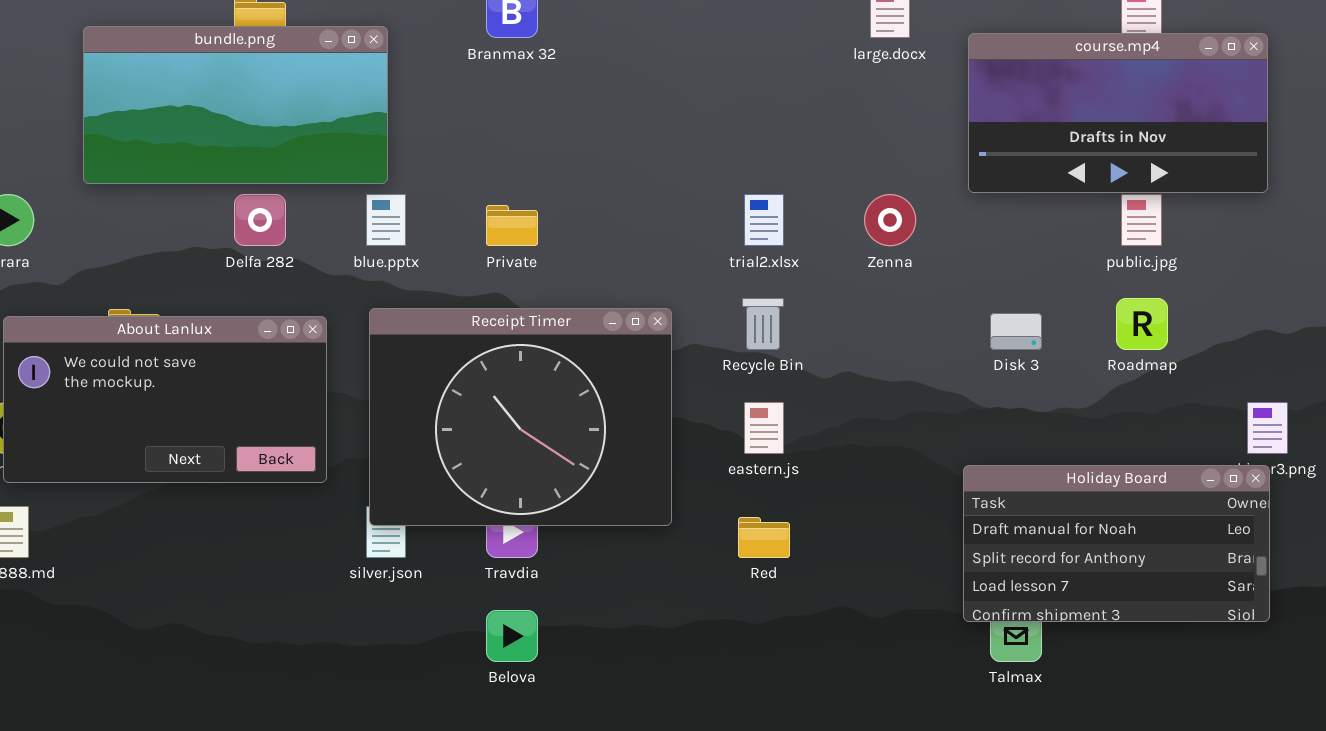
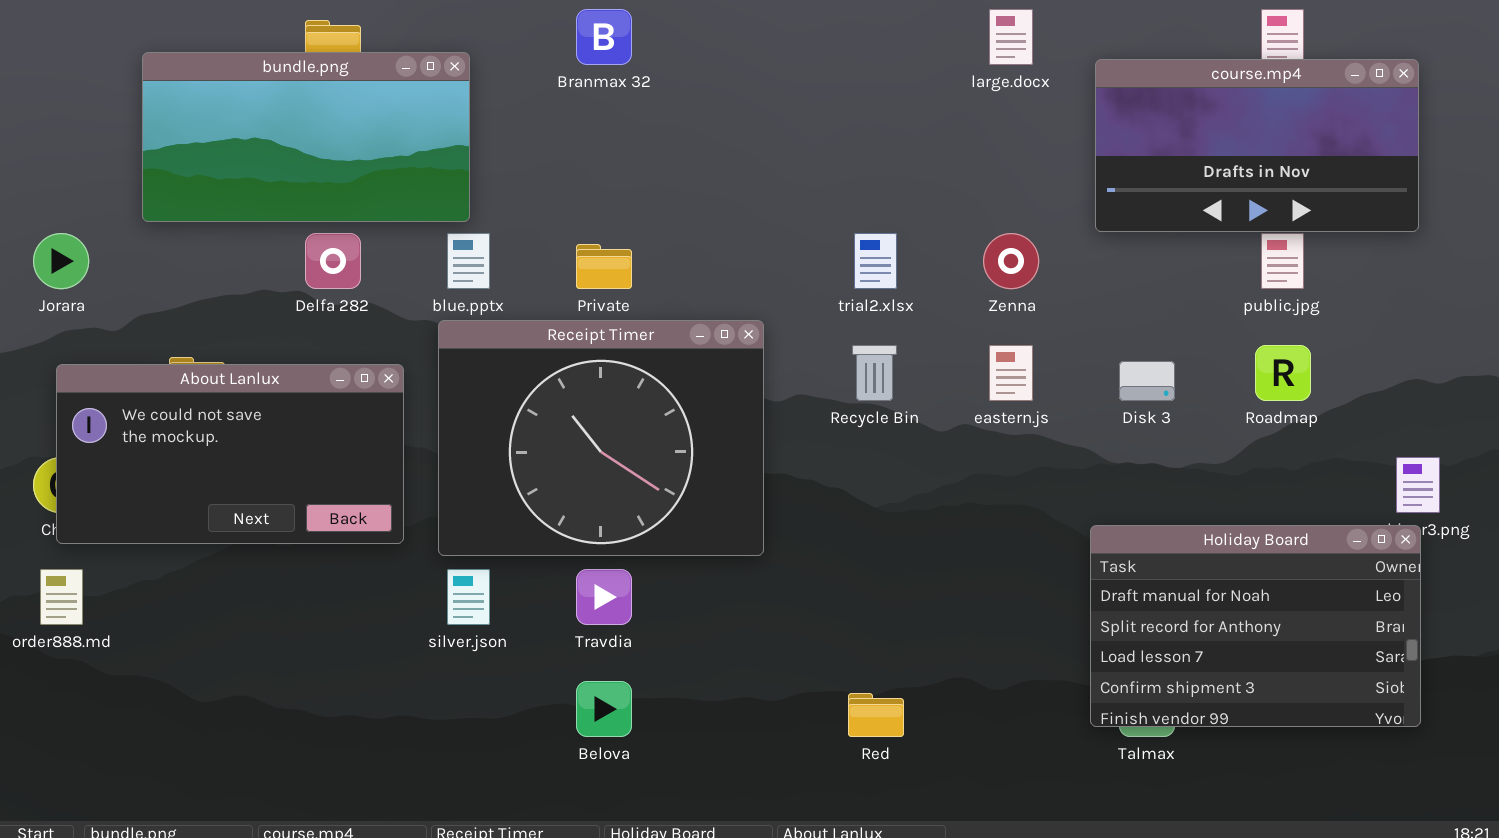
Receipt Timer: [369,308,672,526] -> [438,320,764,556], moved
eastern.js: [744,402,784,454] -> [989,345,1033,401], moved
Holiday Board: [963,465,1270,622] -> [1090,525,1421,727], resized
Red: [738,517,790,558] -> [848,693,904,737], moved

